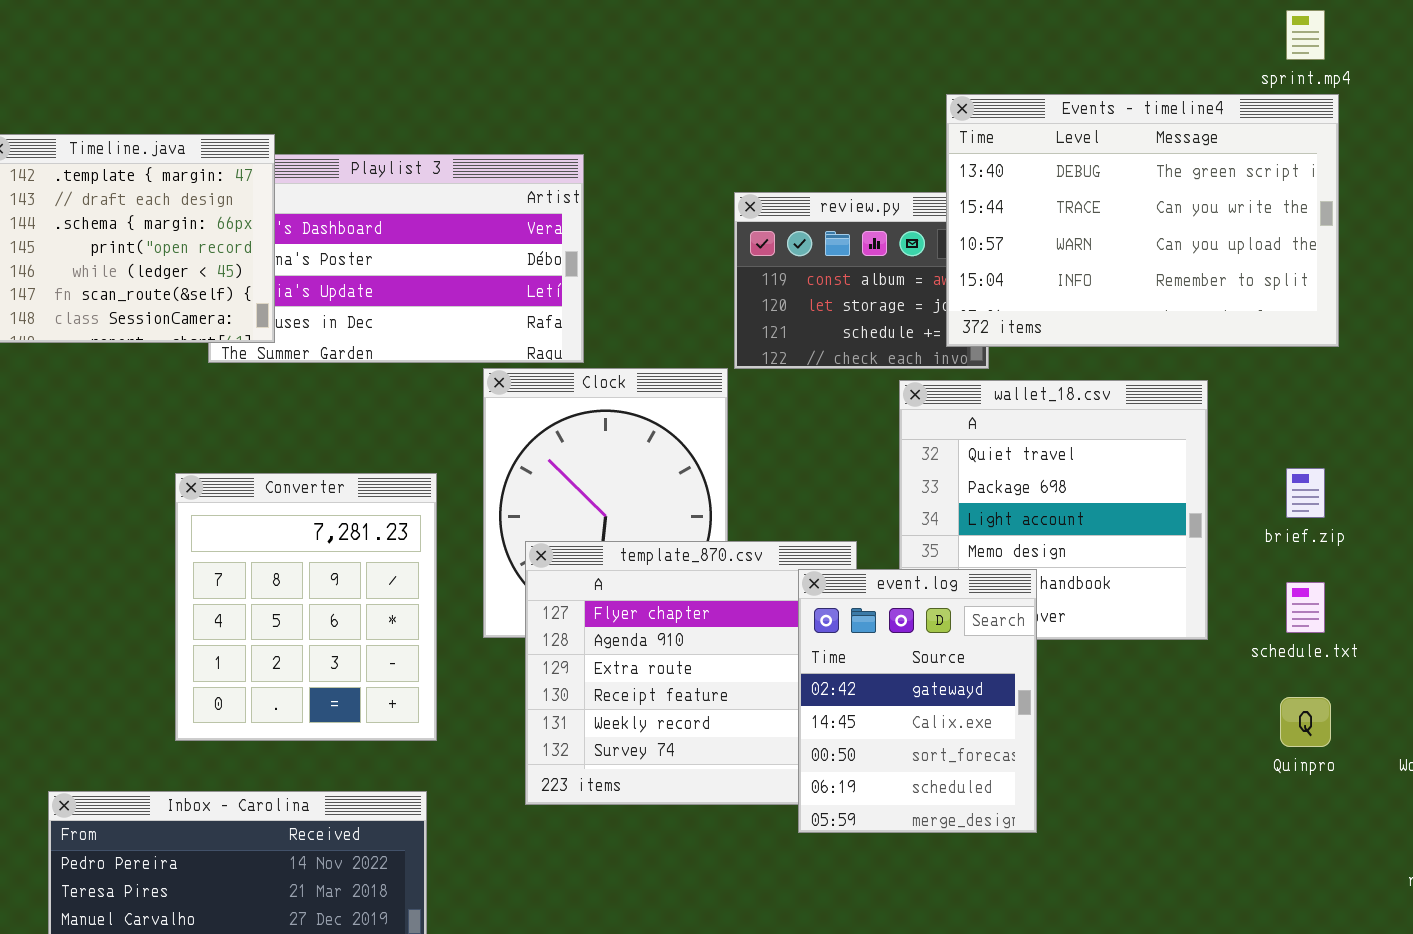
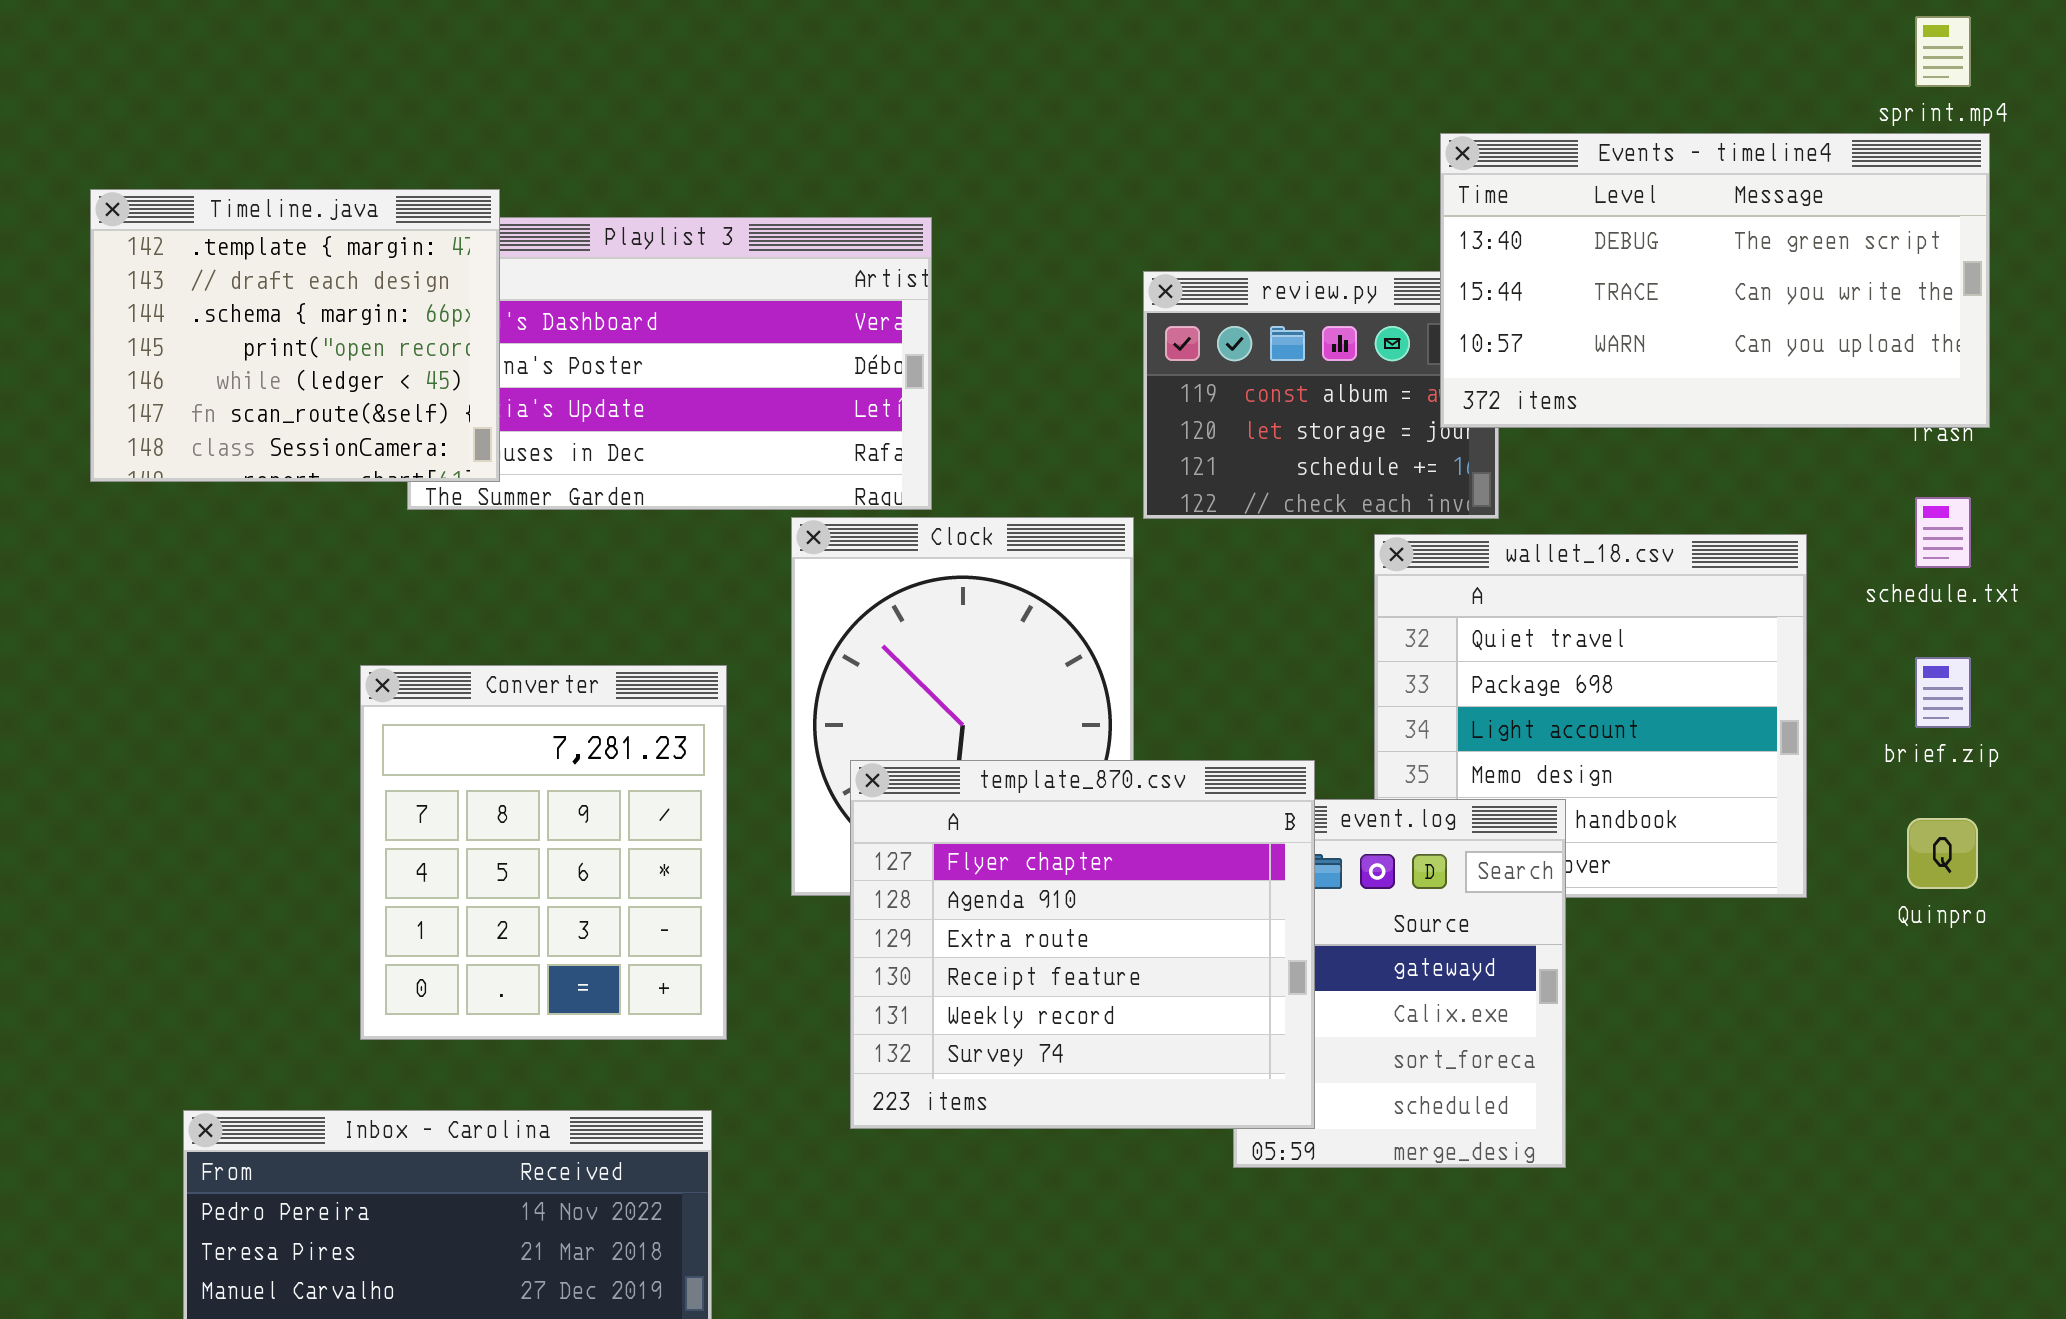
Events - timeline4: [946,94,1339,347] -> [1440,133,1990,428], resized
template_870.csv: [525,541,857,805] -> [850,760,1315,1129], raised
schedule.txt: [1286,582,1325,633] -> [1915,497,1971,568], moved
Quinpro: [1280,697,1331,747] -> [1907,818,1978,889], moved

